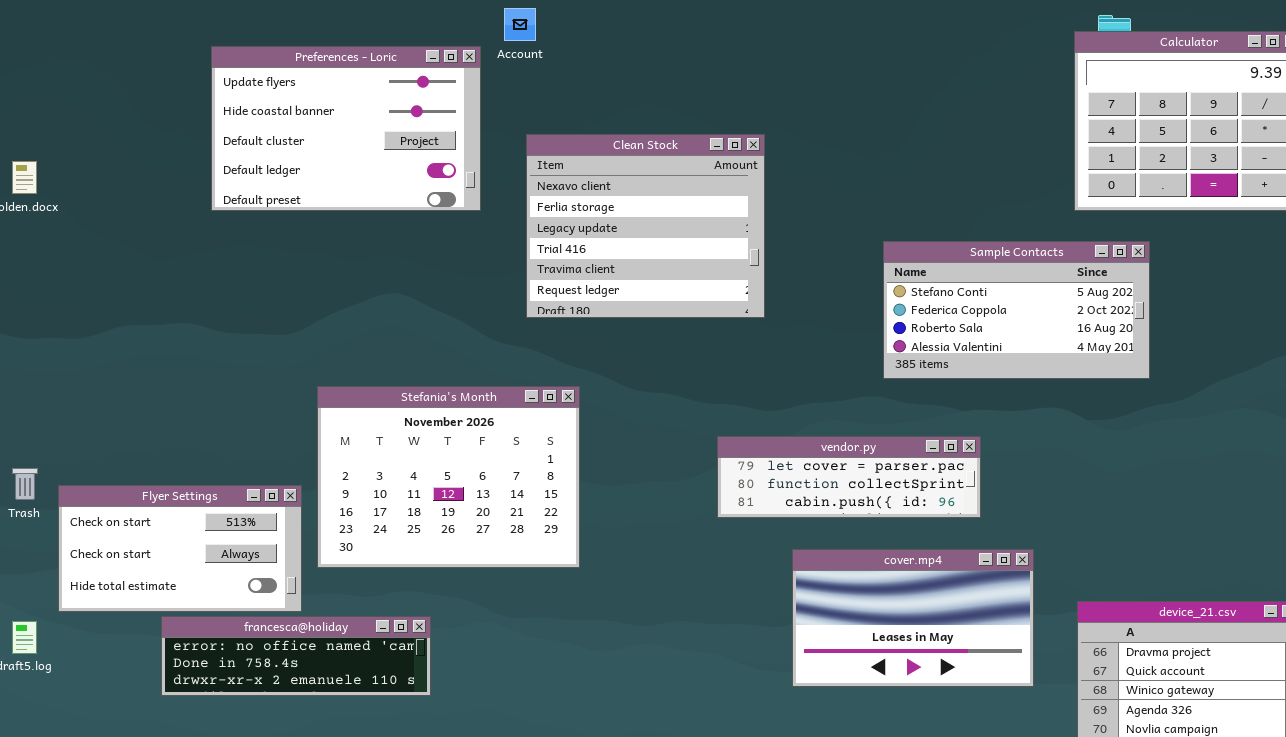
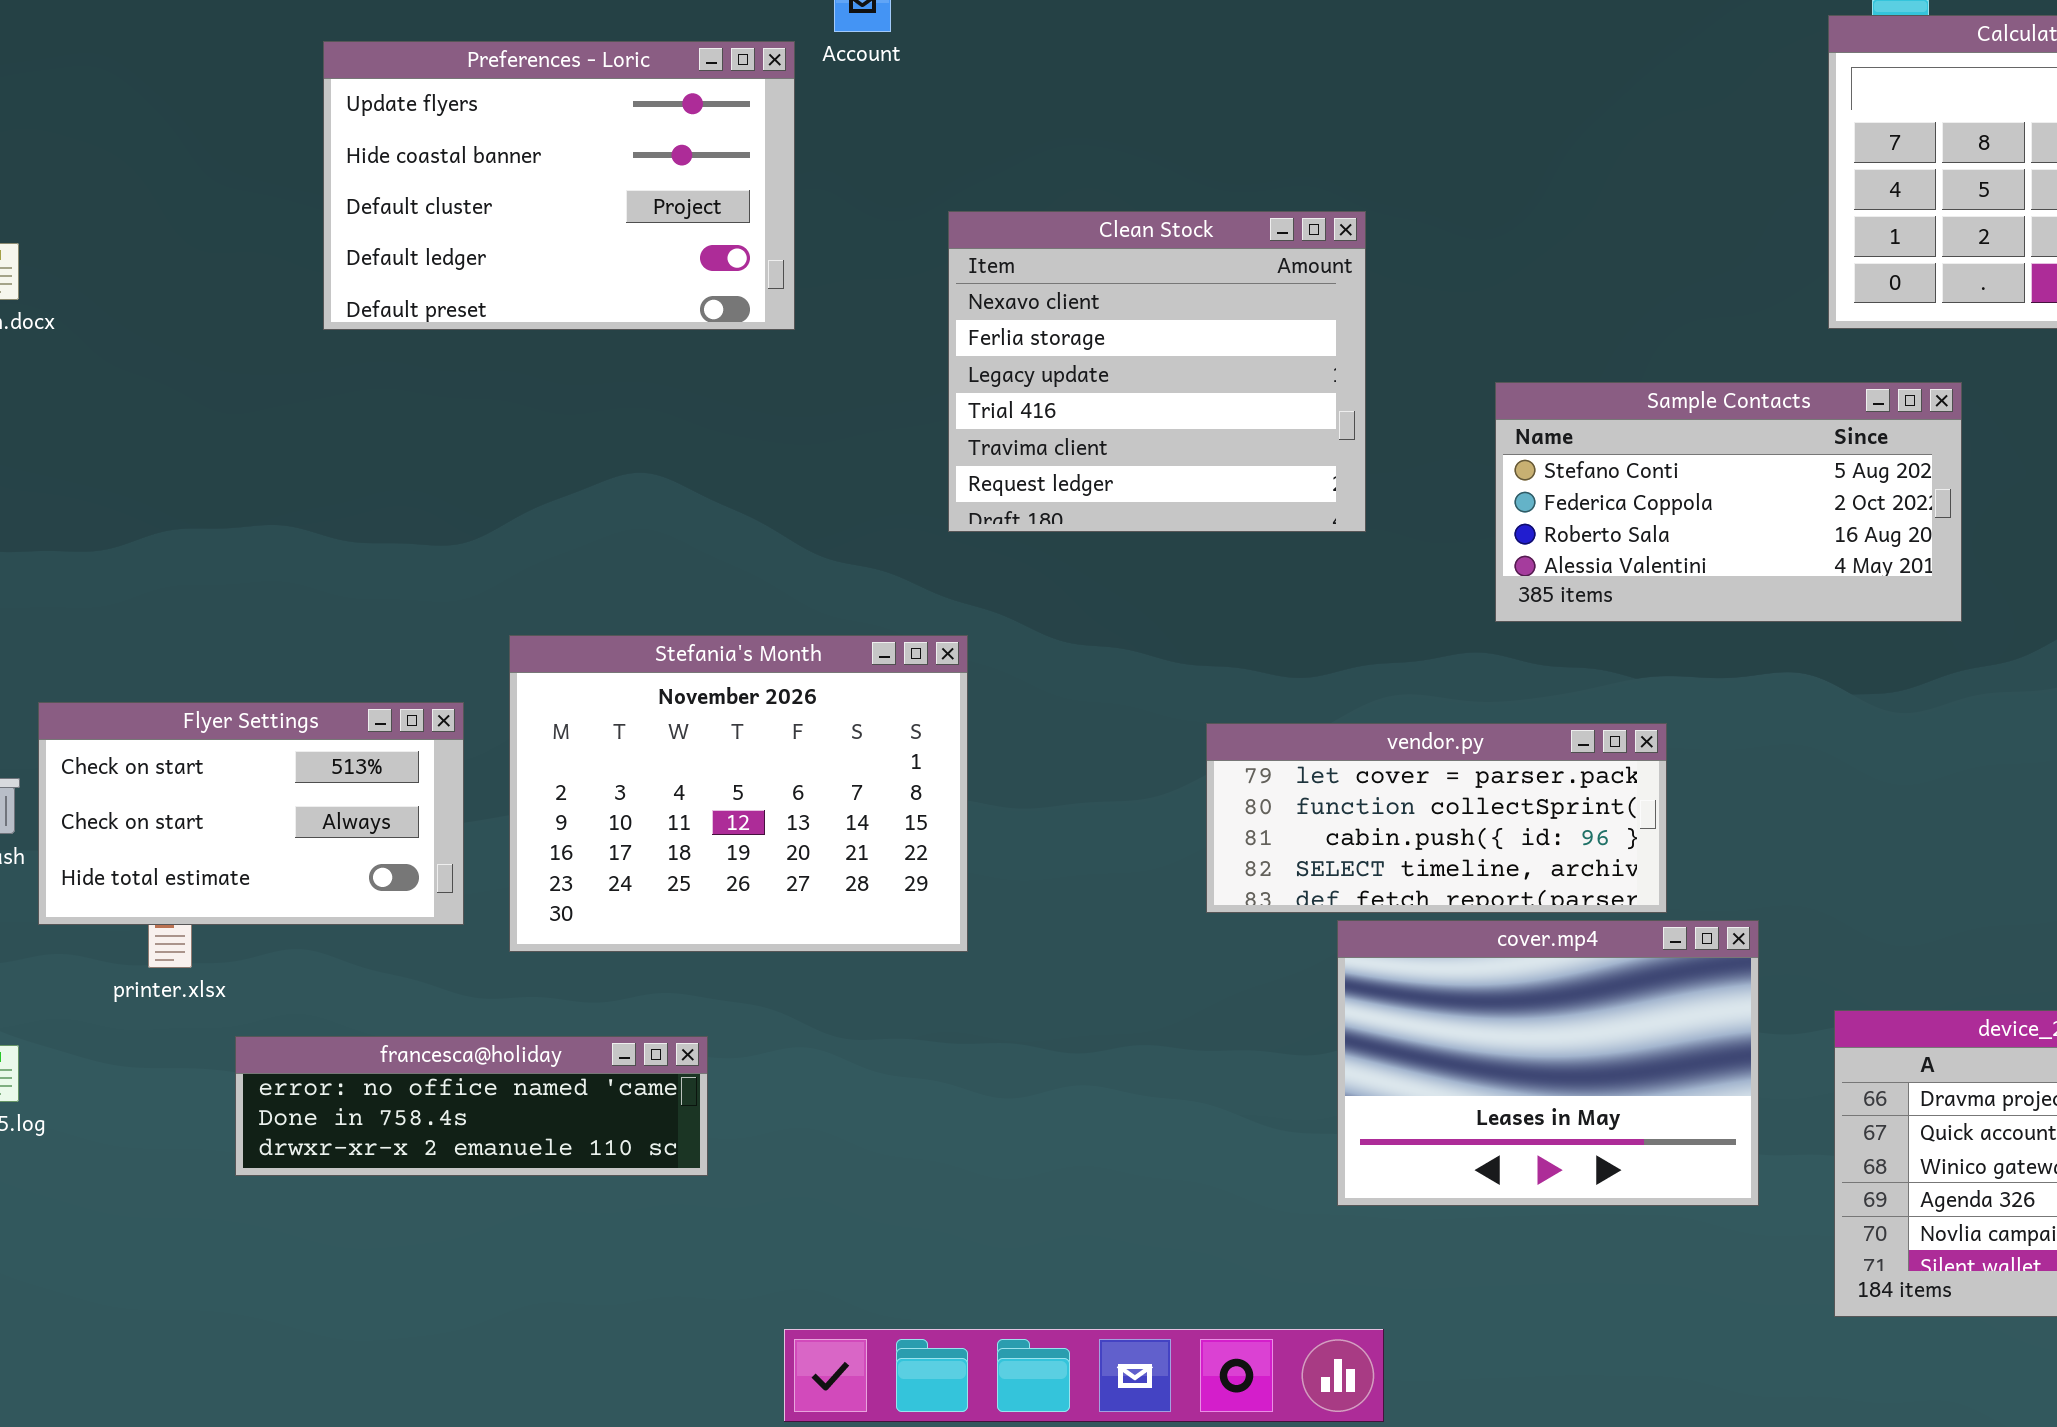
Clean Stock: [526,134,765,318] -> [948,211,1366,532], moved
vendor.py: [717,436,981,518] -> [1206,723,1667,913], resized
Flyer Settings: [58,485,302,612] -> [38,702,464,925], moved
cover.mp4: [792,549,1034,687] -> [1337,920,1759,1206], resized

